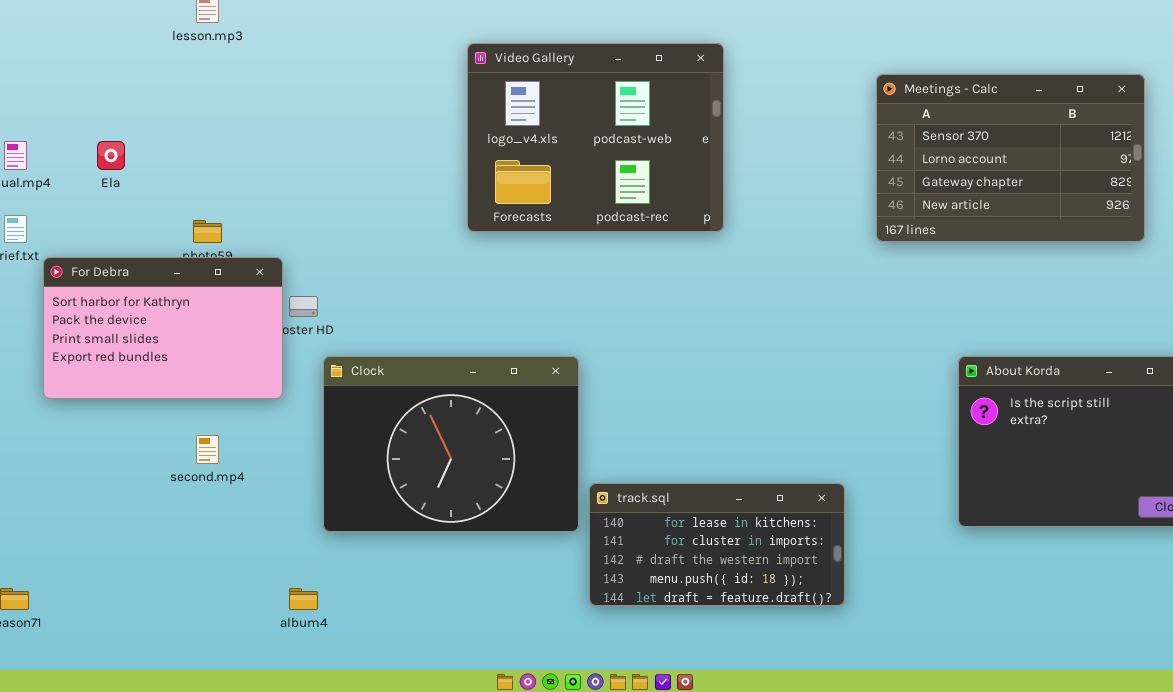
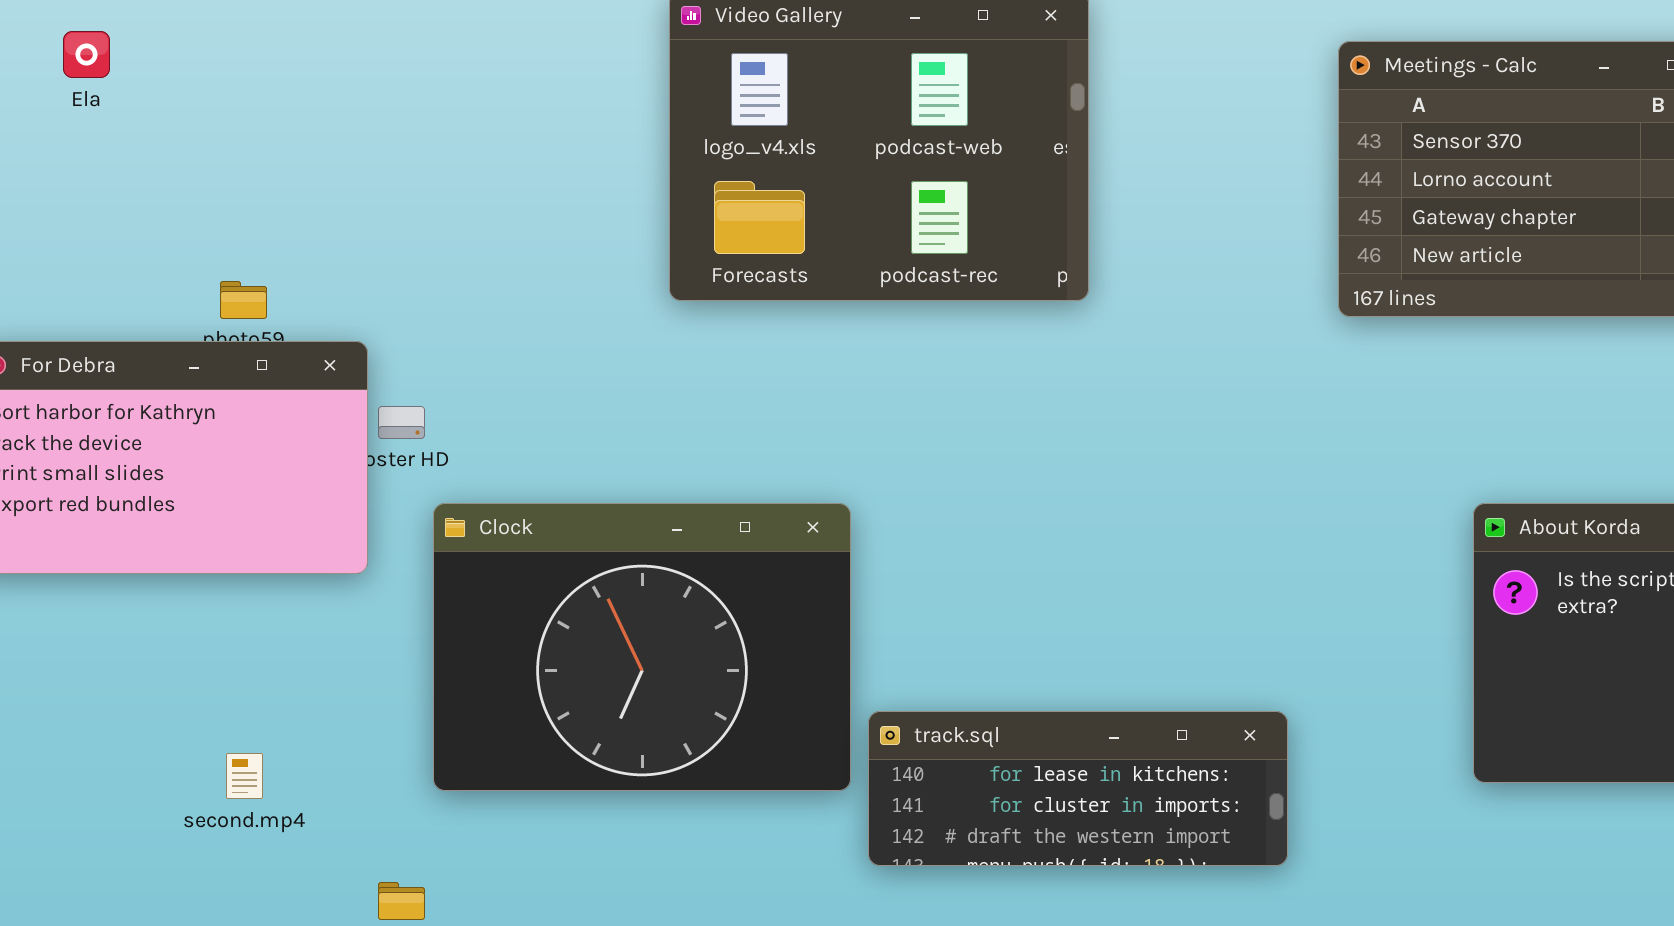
Ela: [97,141,125,170] -> [63,31,110,78], moved
second.mp4: [196,435,219,464] -> [226,753,263,799], moved
track.sql: [589,483,845,606] -> [868,711,1288,866], resized

